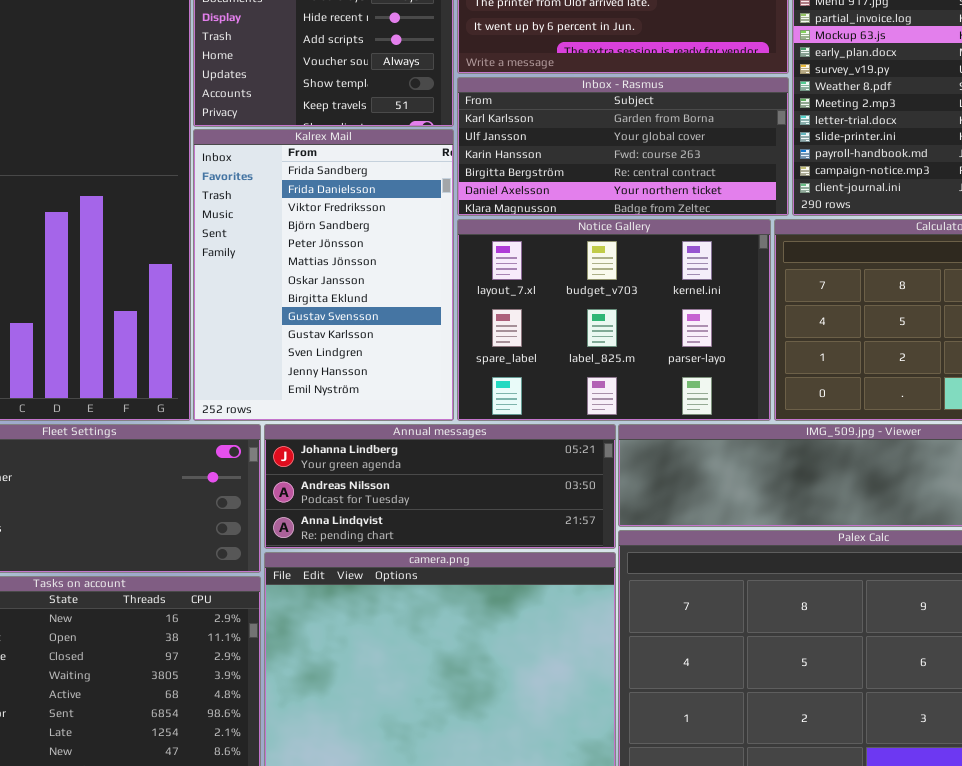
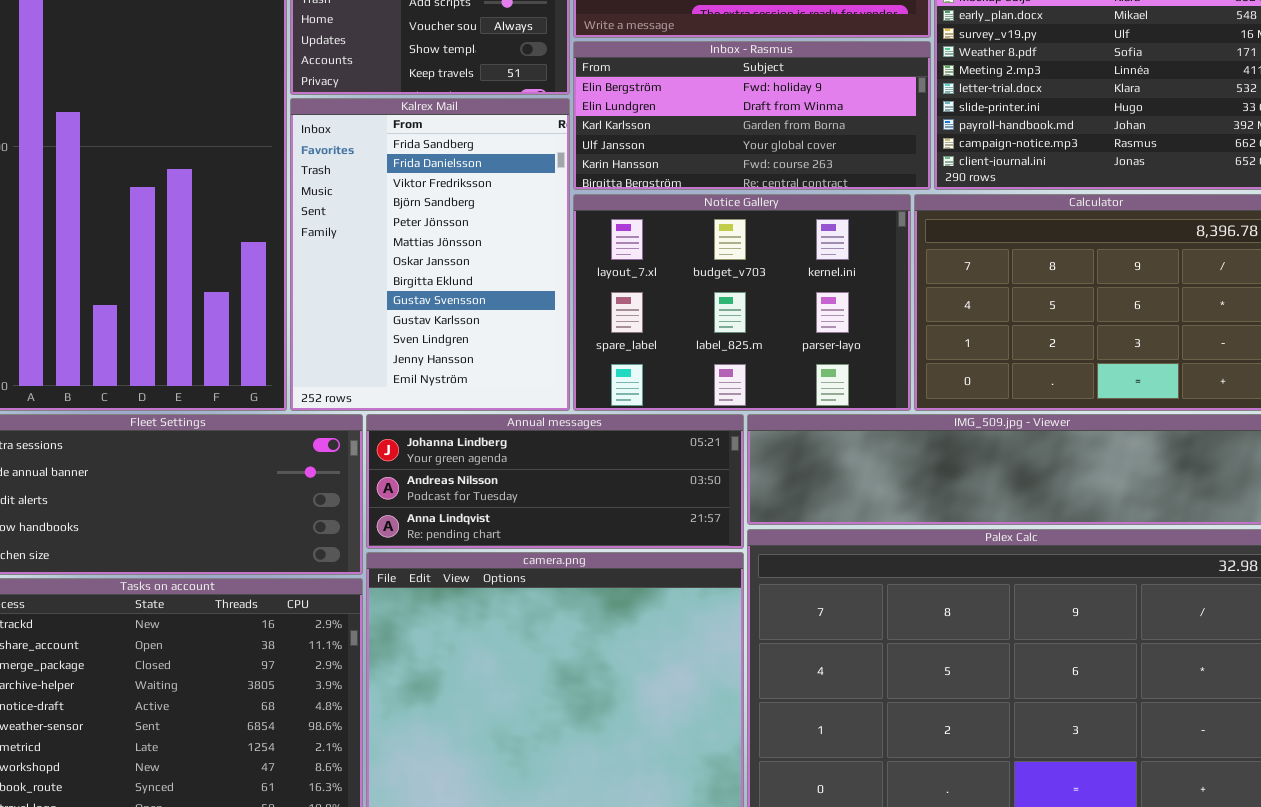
Inbox - Rasmus: [457,77,789,216] -> [573,41,931,190], scrolled up 2 rows

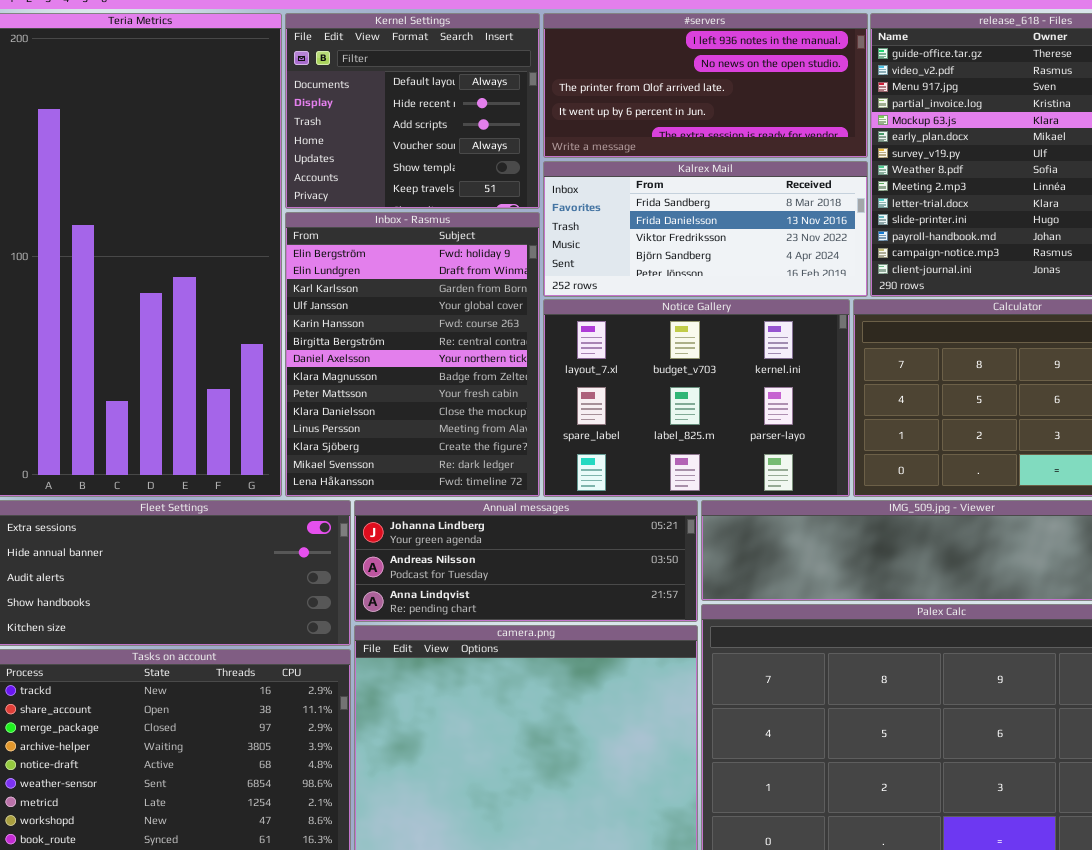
Inbox - Rasmus: [573,41,931,190] -> [285,212,540,497], moved, resized
Kalrex Mail: [290,98,570,411] -> [543,161,868,297], moved, resized

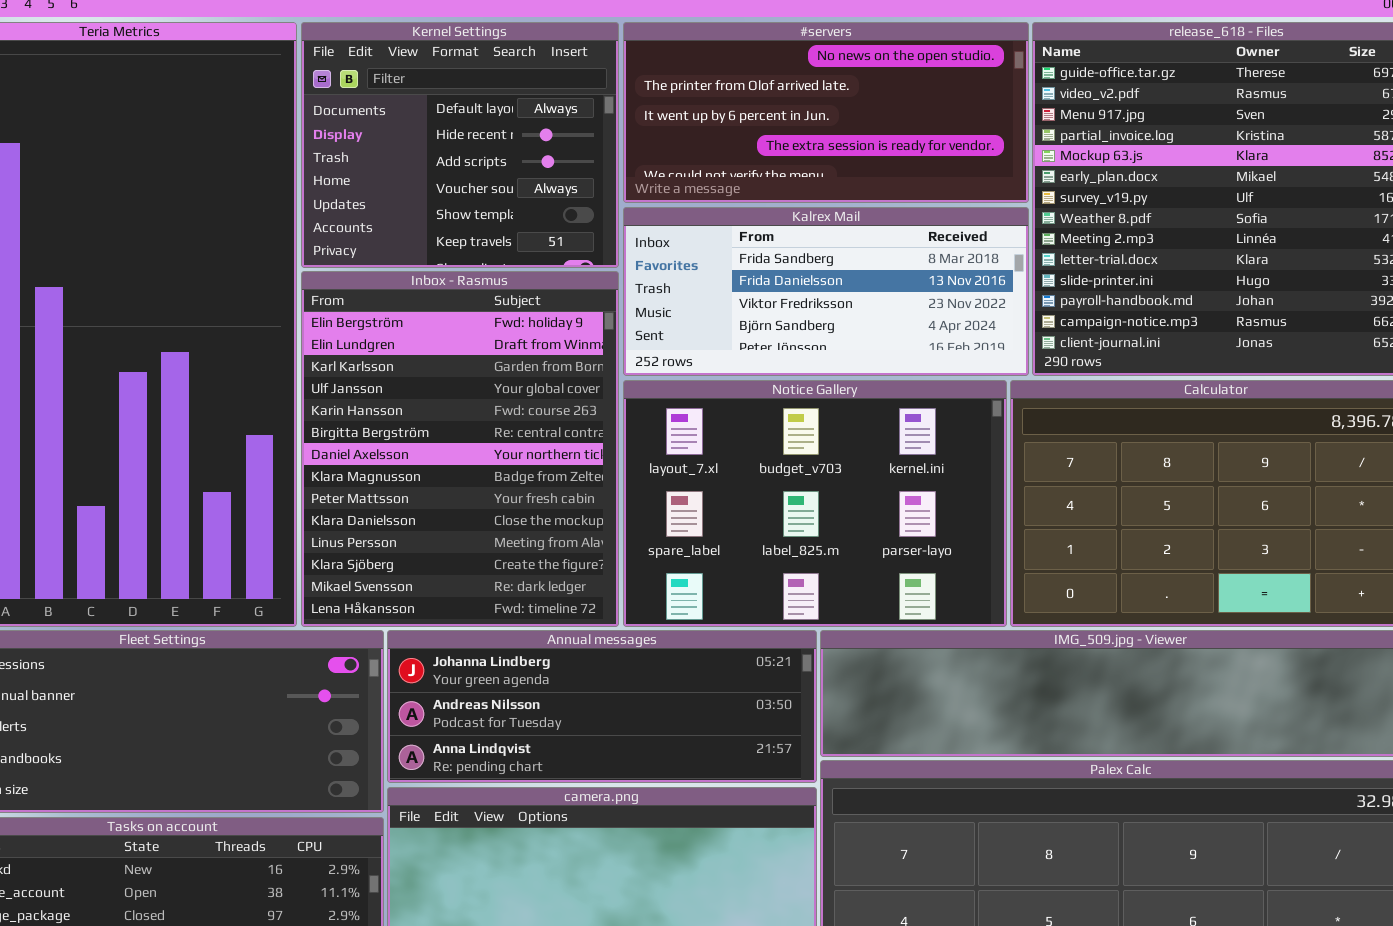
#servers: [543,13,868,158] -> [623,22,1029,203], scrolled down 1 row

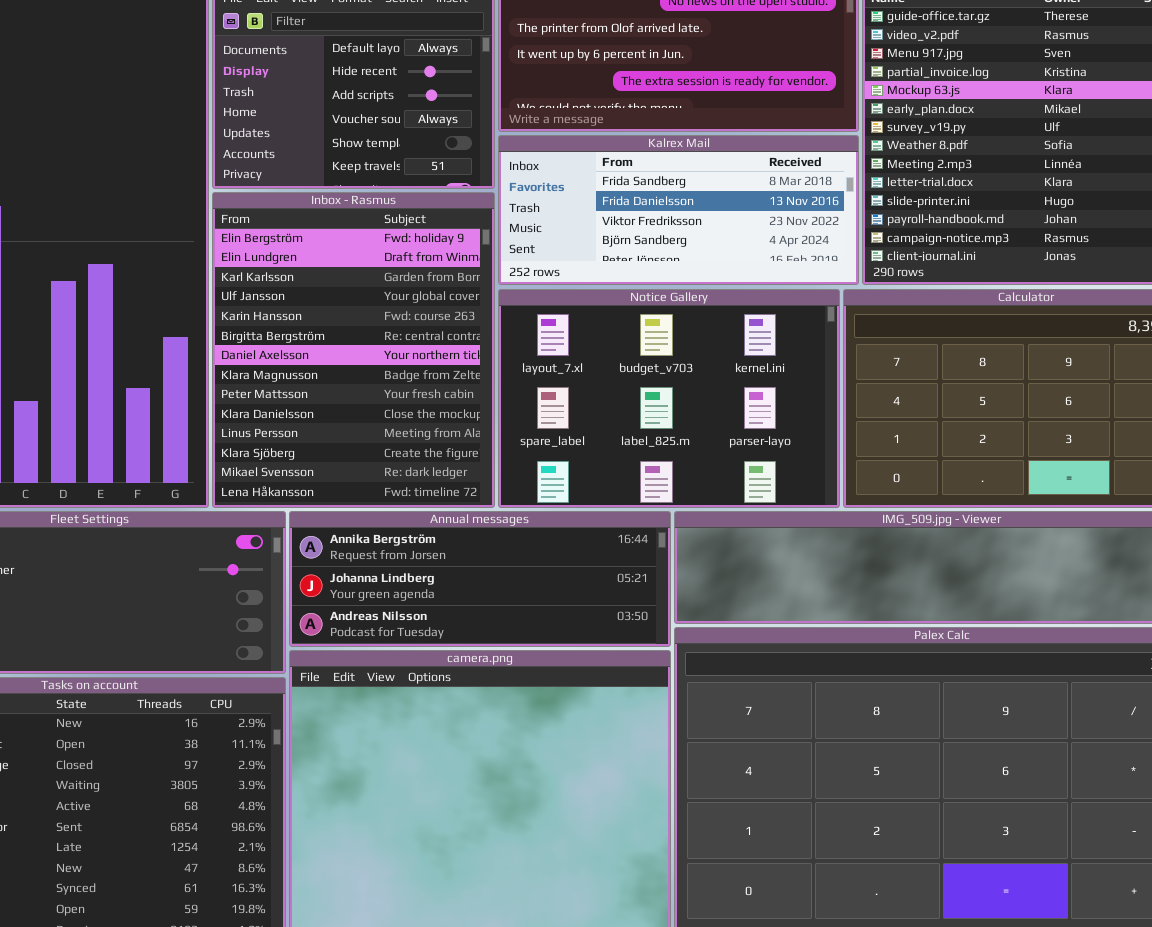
Annual messages: [387,630,817,783] -> [289,511,671,647], scrolled up 1 row

